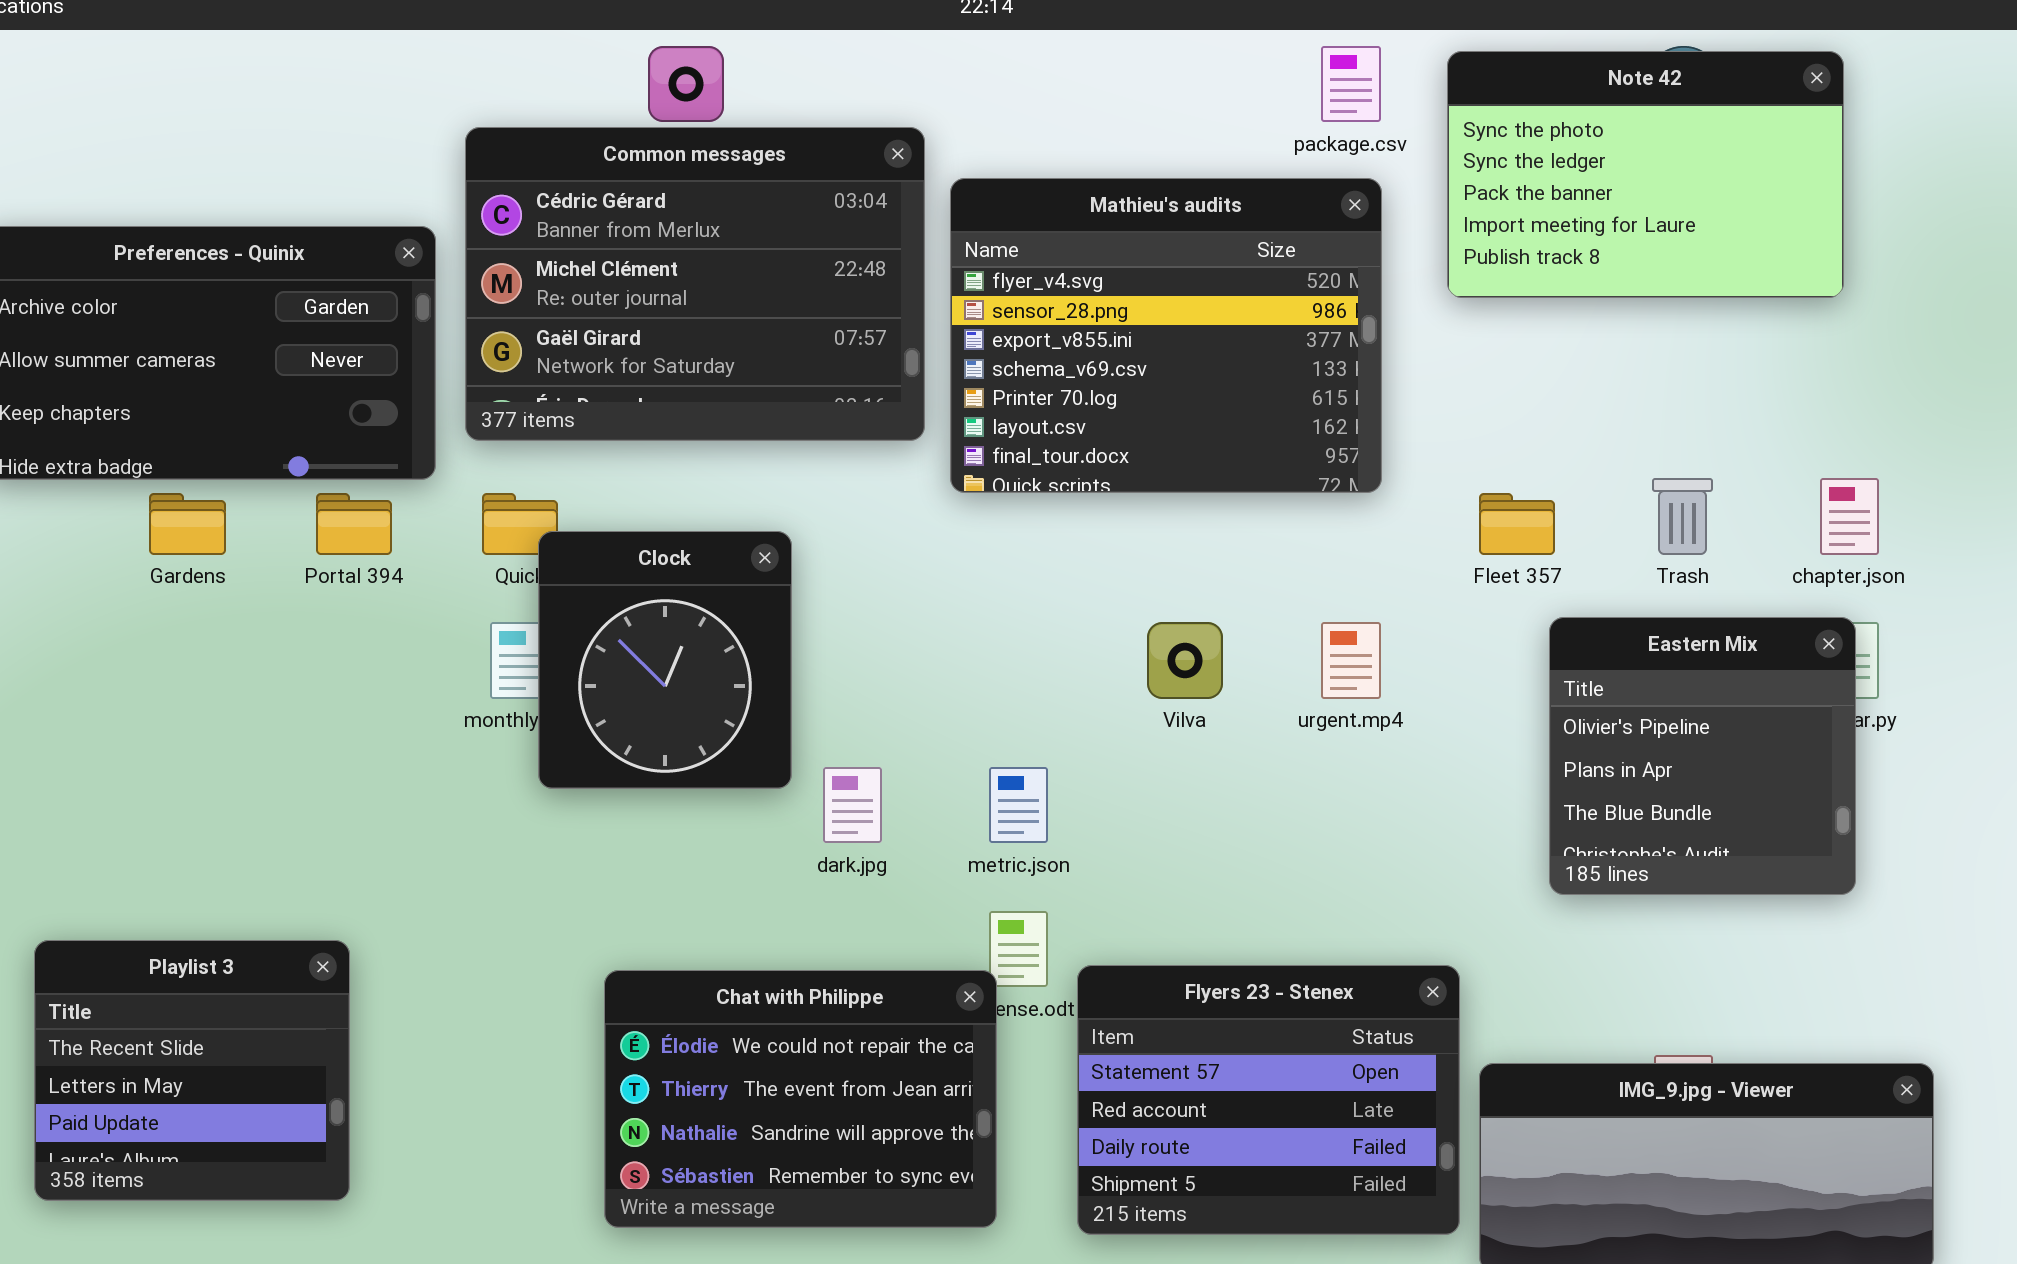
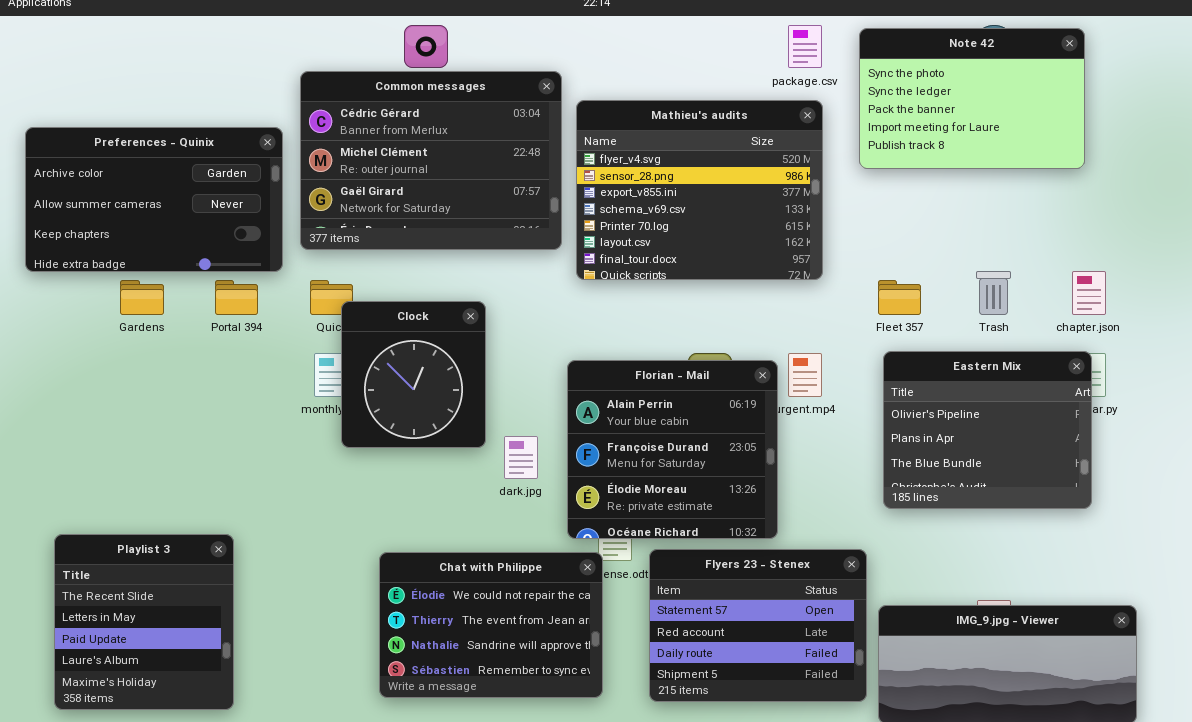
Eastern Mix: [1549,617,1856,895] -> [883,351,1092,509], resized
Florian - Mail: none -> [567,360,778,539], opened
Playlist 3: [34,940,350,1201] -> [54,534,234,710], resized

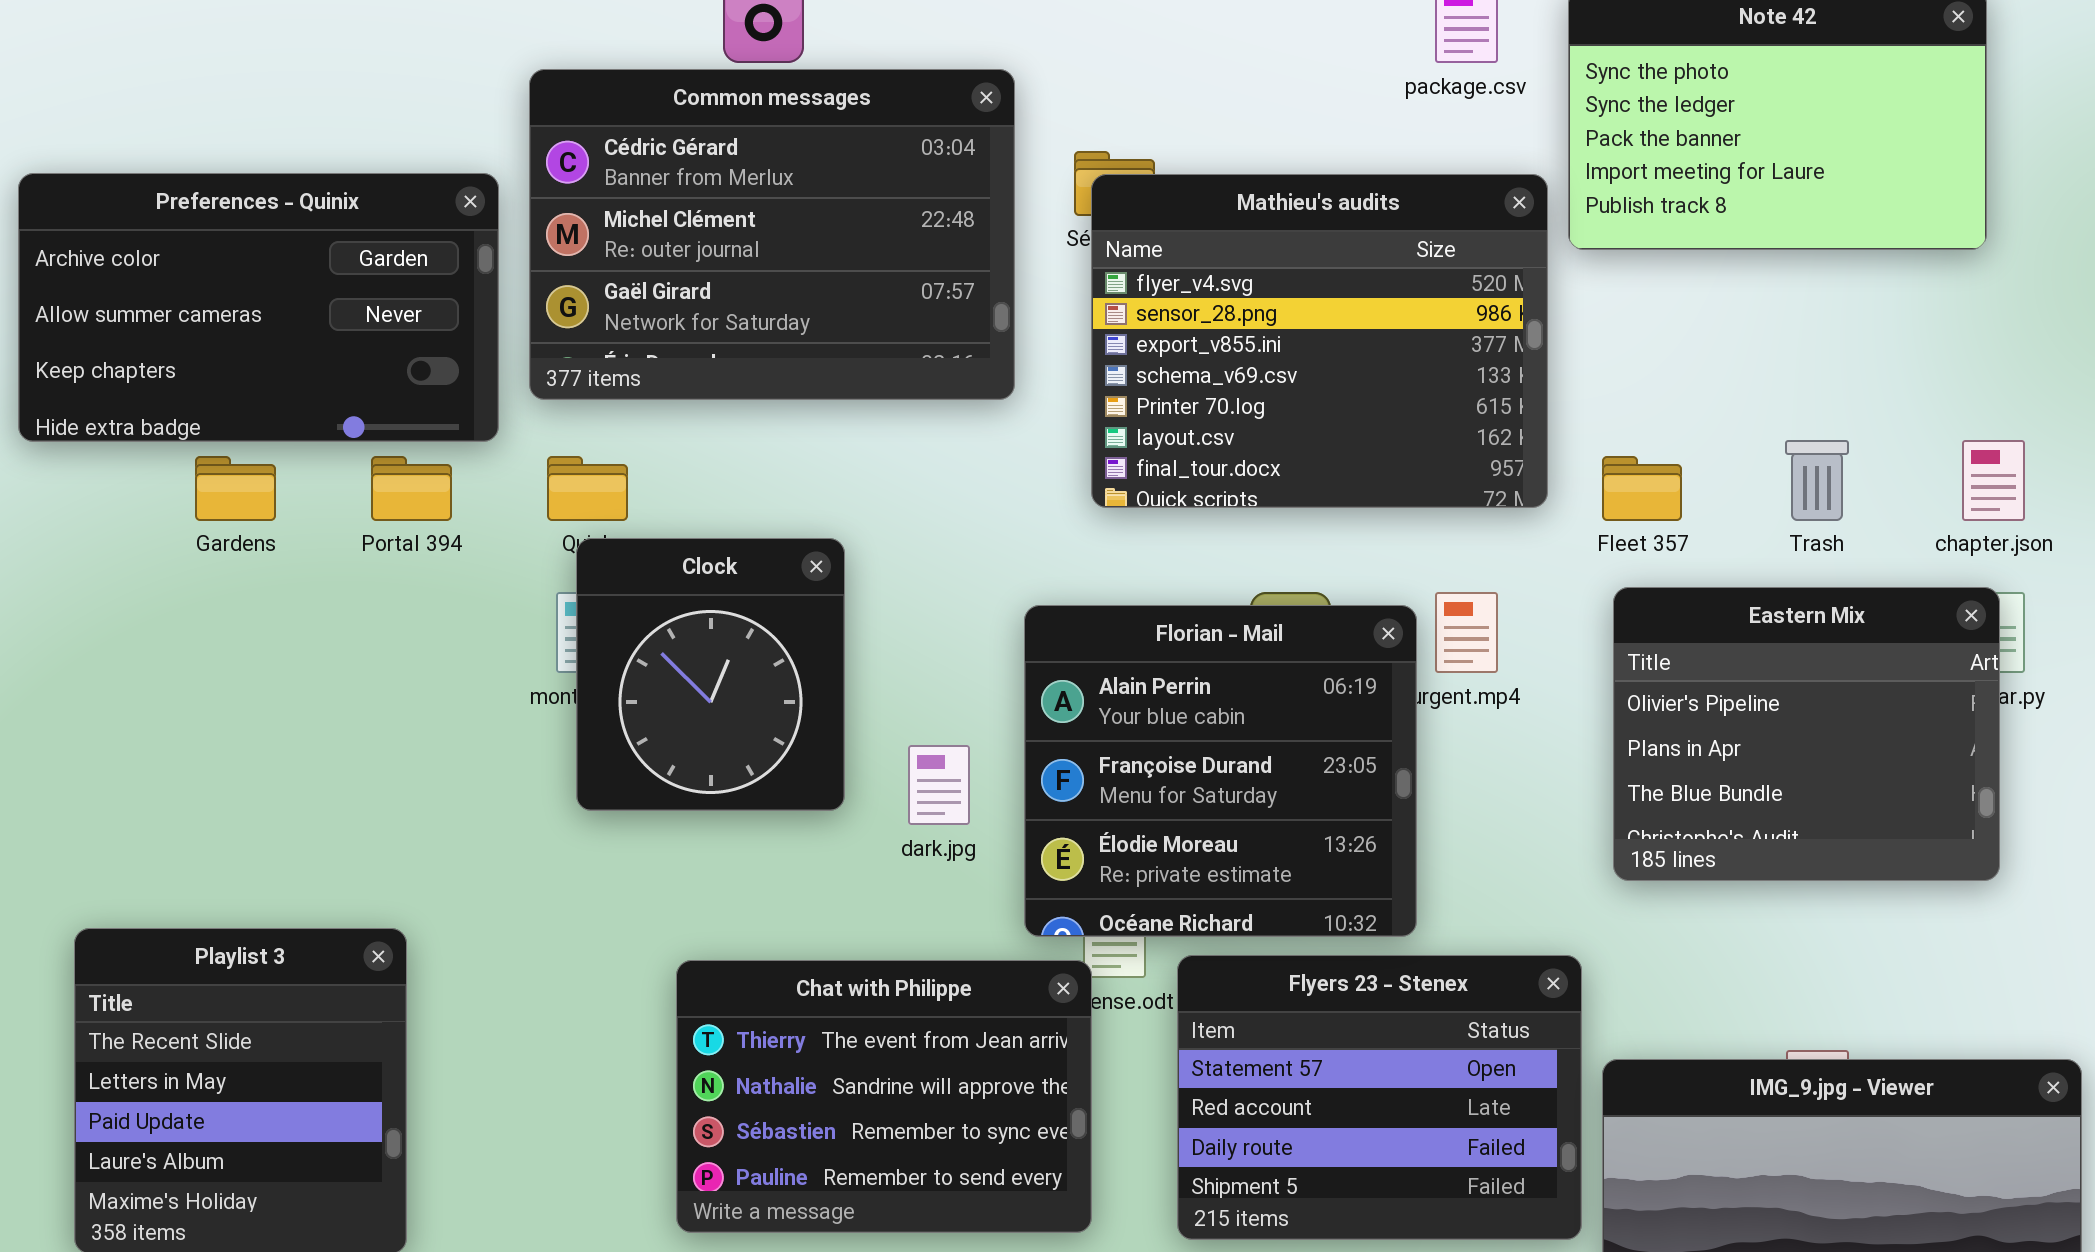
Mathieu's audits: [576,100,823,280] -> [1091,174,1548,508], moved
Clock: [341,301,486,448] -> [576,538,845,811], moved
Chat with Philippe: [379,552,603,698] -> [676,960,1092,1233], scrolled down 1 row

